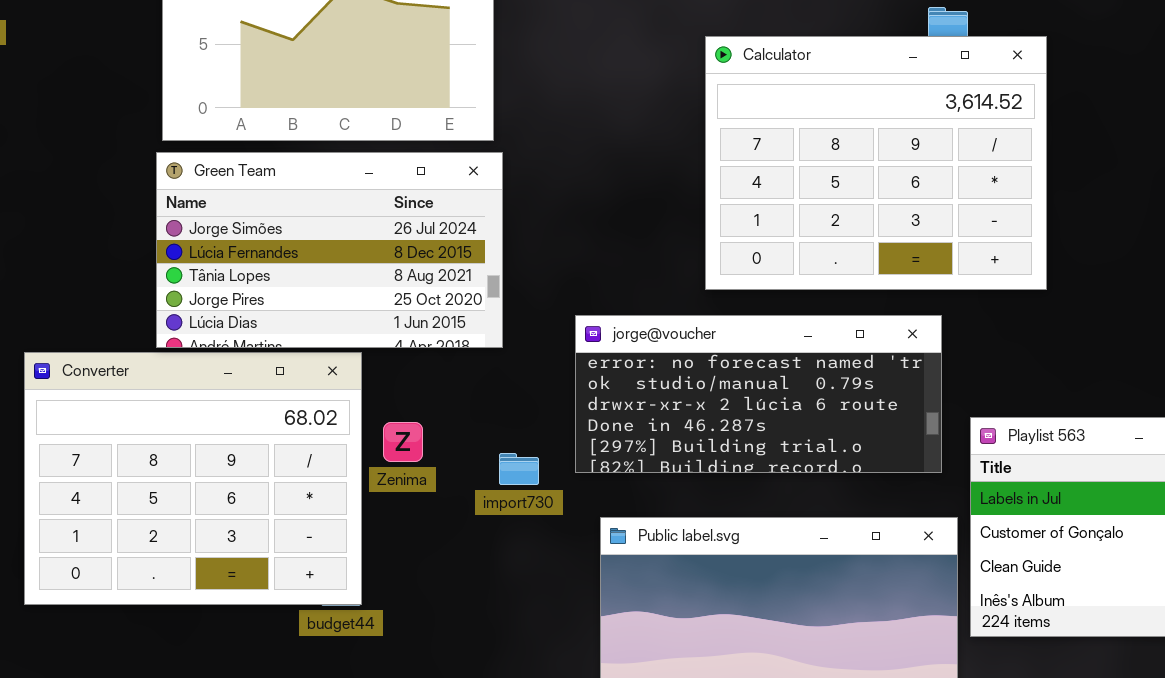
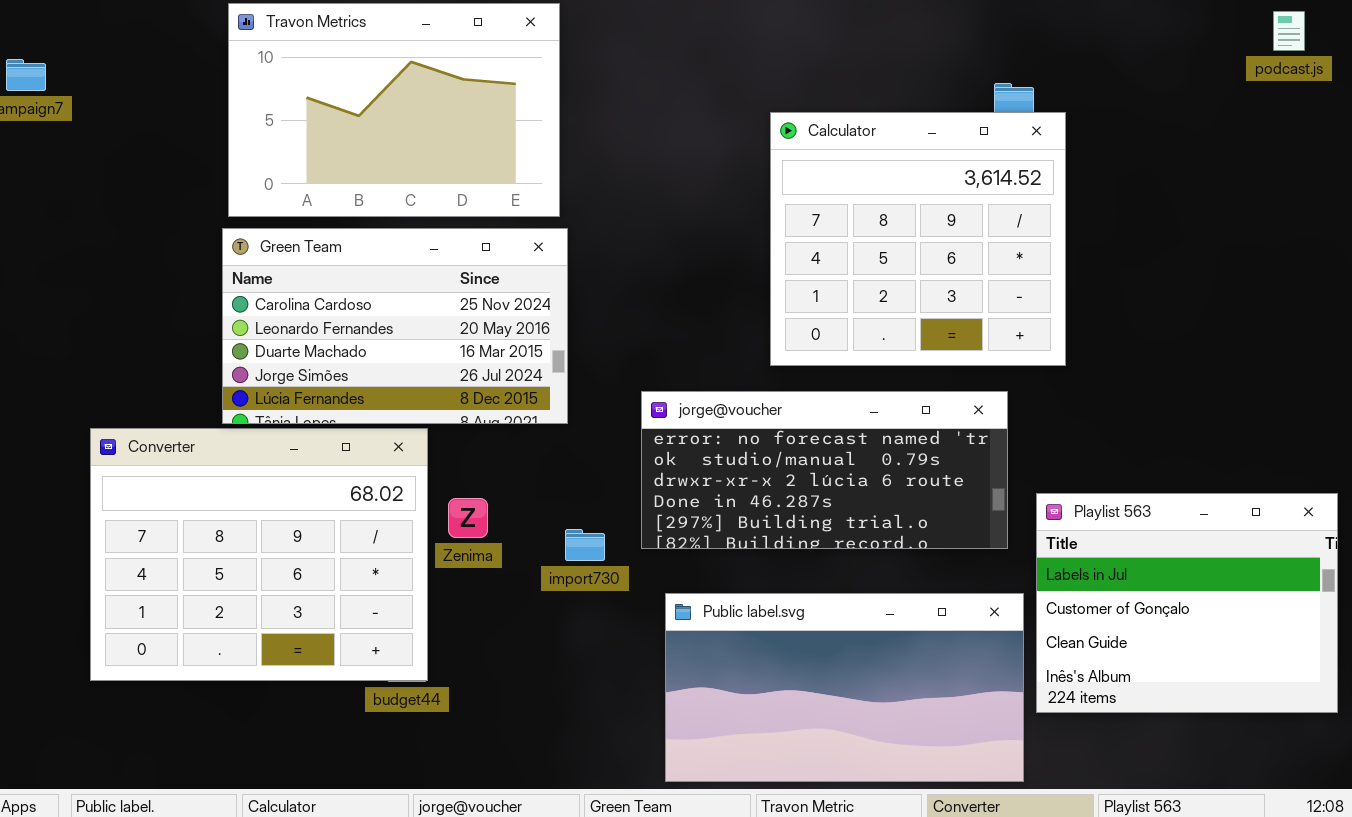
Calculator: [705,36,1047,290] -> [770,112,1066,366], resized
Green Team: [156,152,503,348] -> [222,228,568,424], scrolled up 3 rows

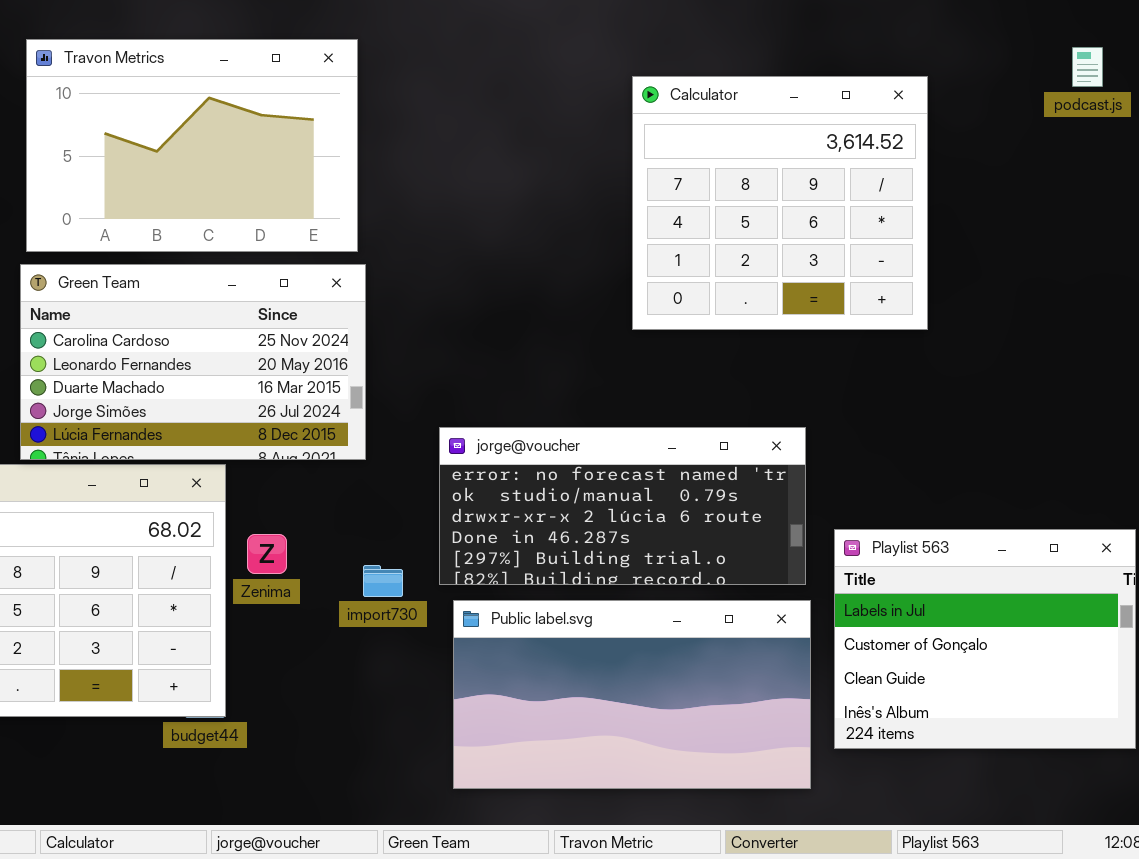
Calculator: [770,112,1066,366] -> [632,76,928,330], moved
Public label.svg: [665,593,1024,782] -> [453,600,811,789], moved

